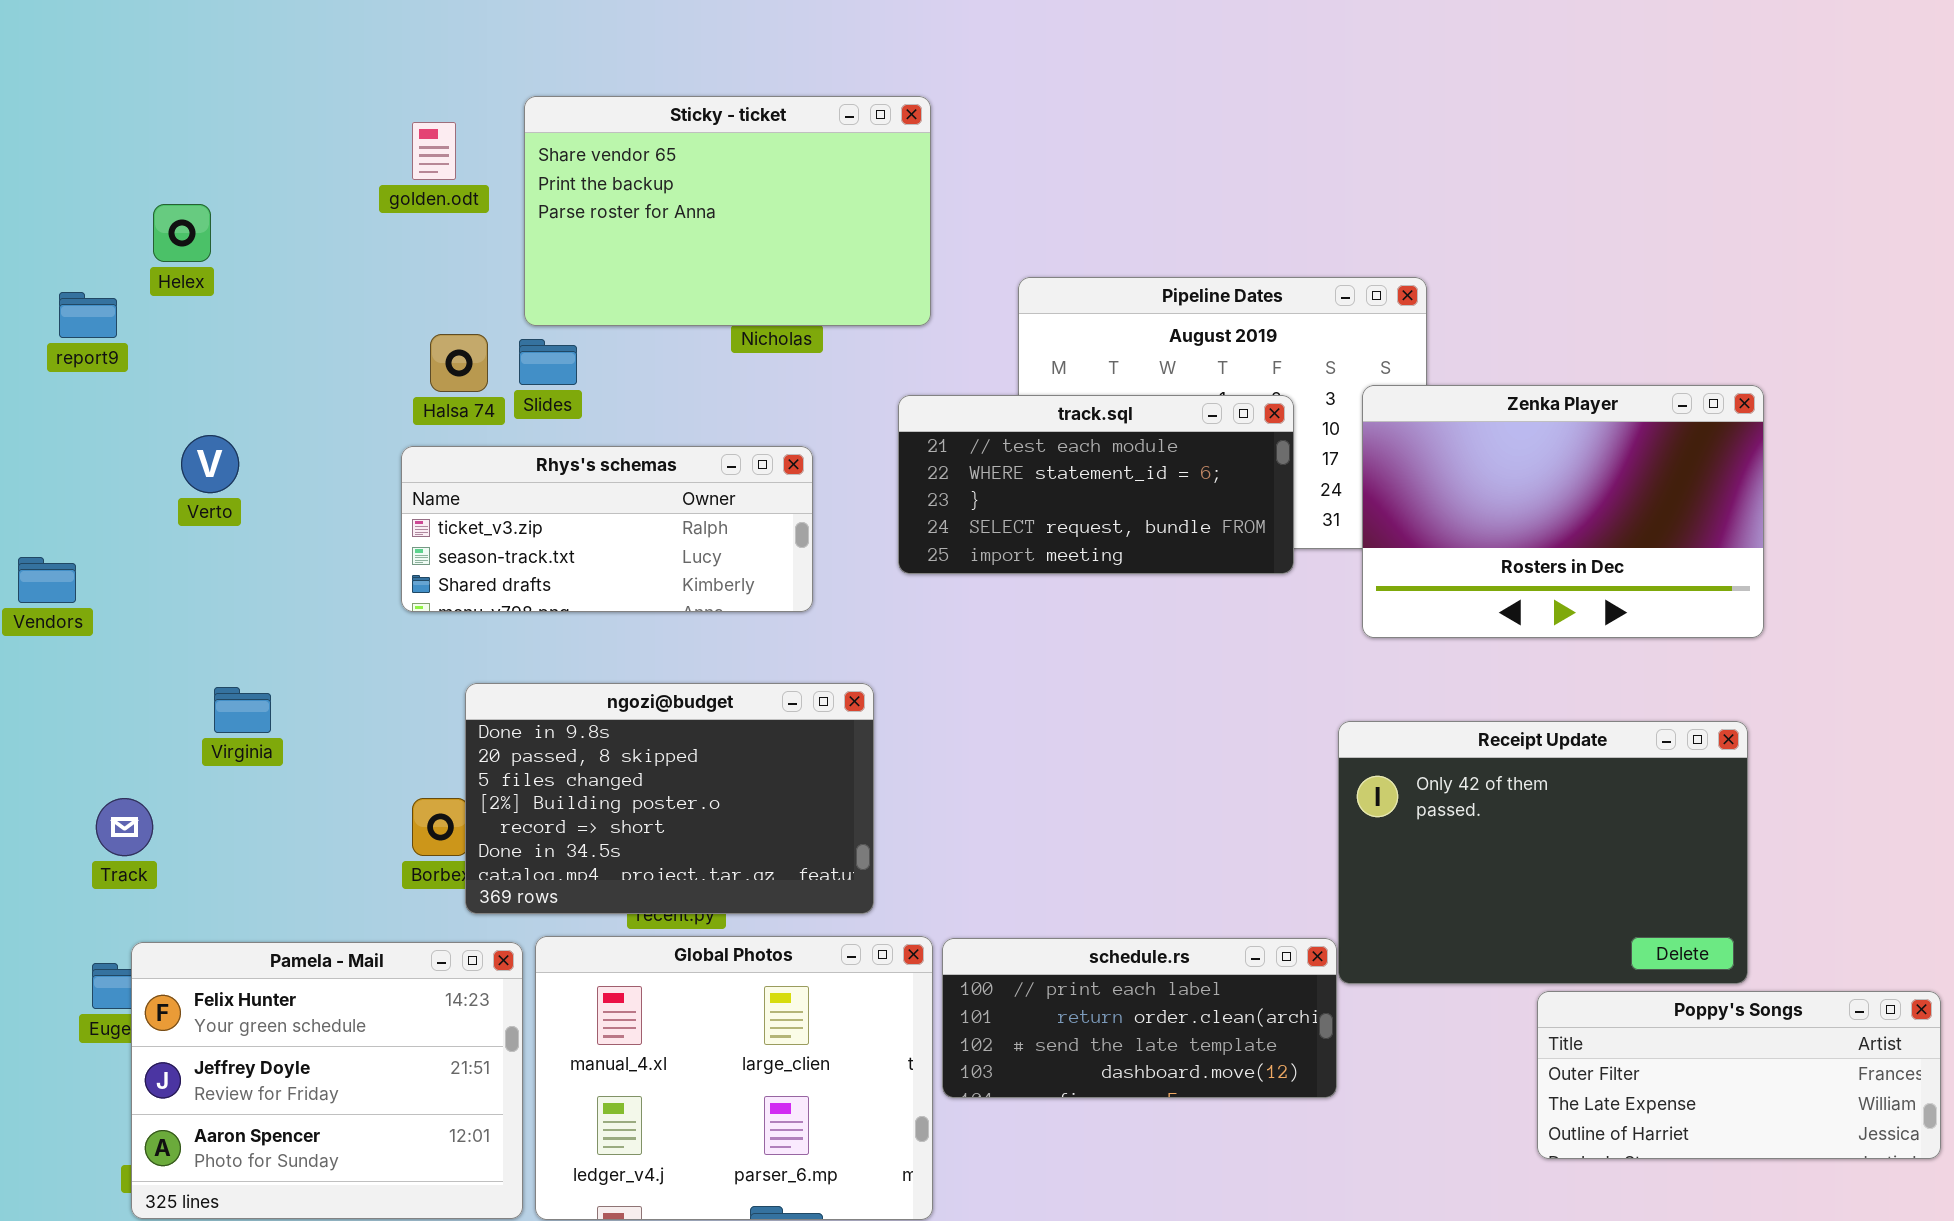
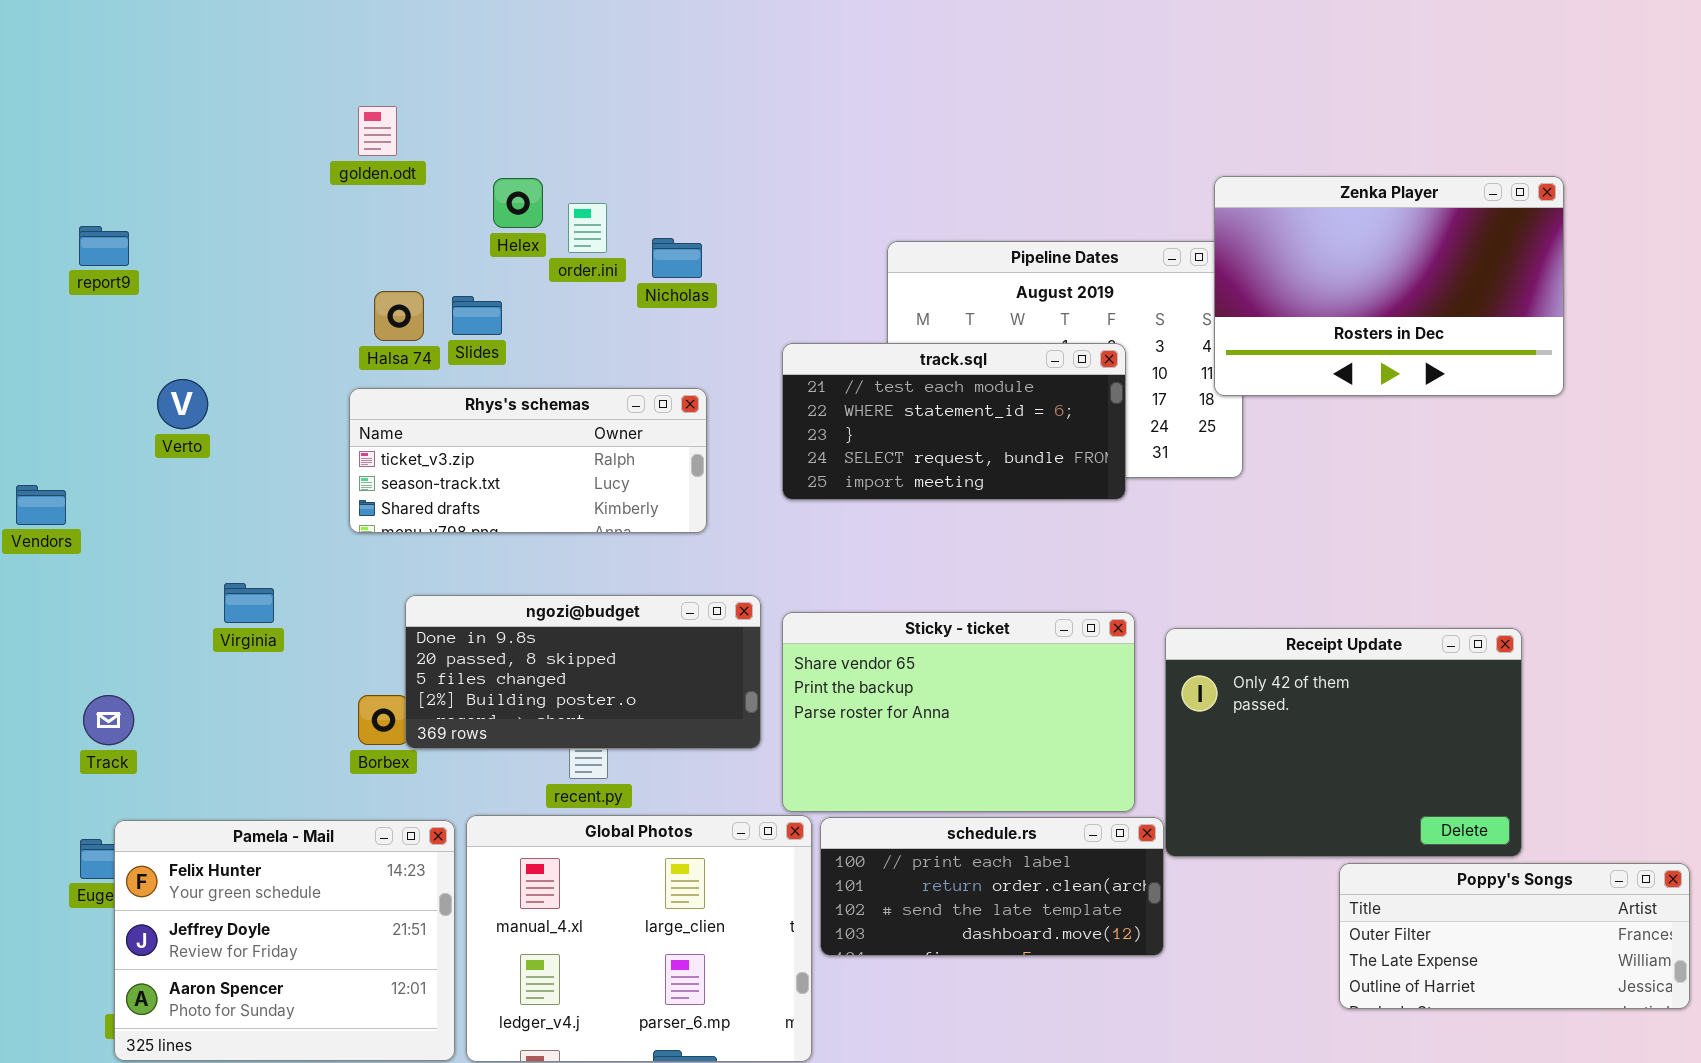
Sticky - ticket: [524,96,931,326] -> [782,612,1135,812], moved
Helex: [153,204,211,262] -> [493,178,543,228], moved
report9: [59,292,117,338] -> [79,226,129,266], moved
Zenka Player: [1362,385,1764,638] -> [1214,176,1564,396], moved
ngozi@budget: [465,683,874,914] -> [405,595,761,749], resized
Virginia: [214,687,271,733] -> [224,583,274,623], moved

